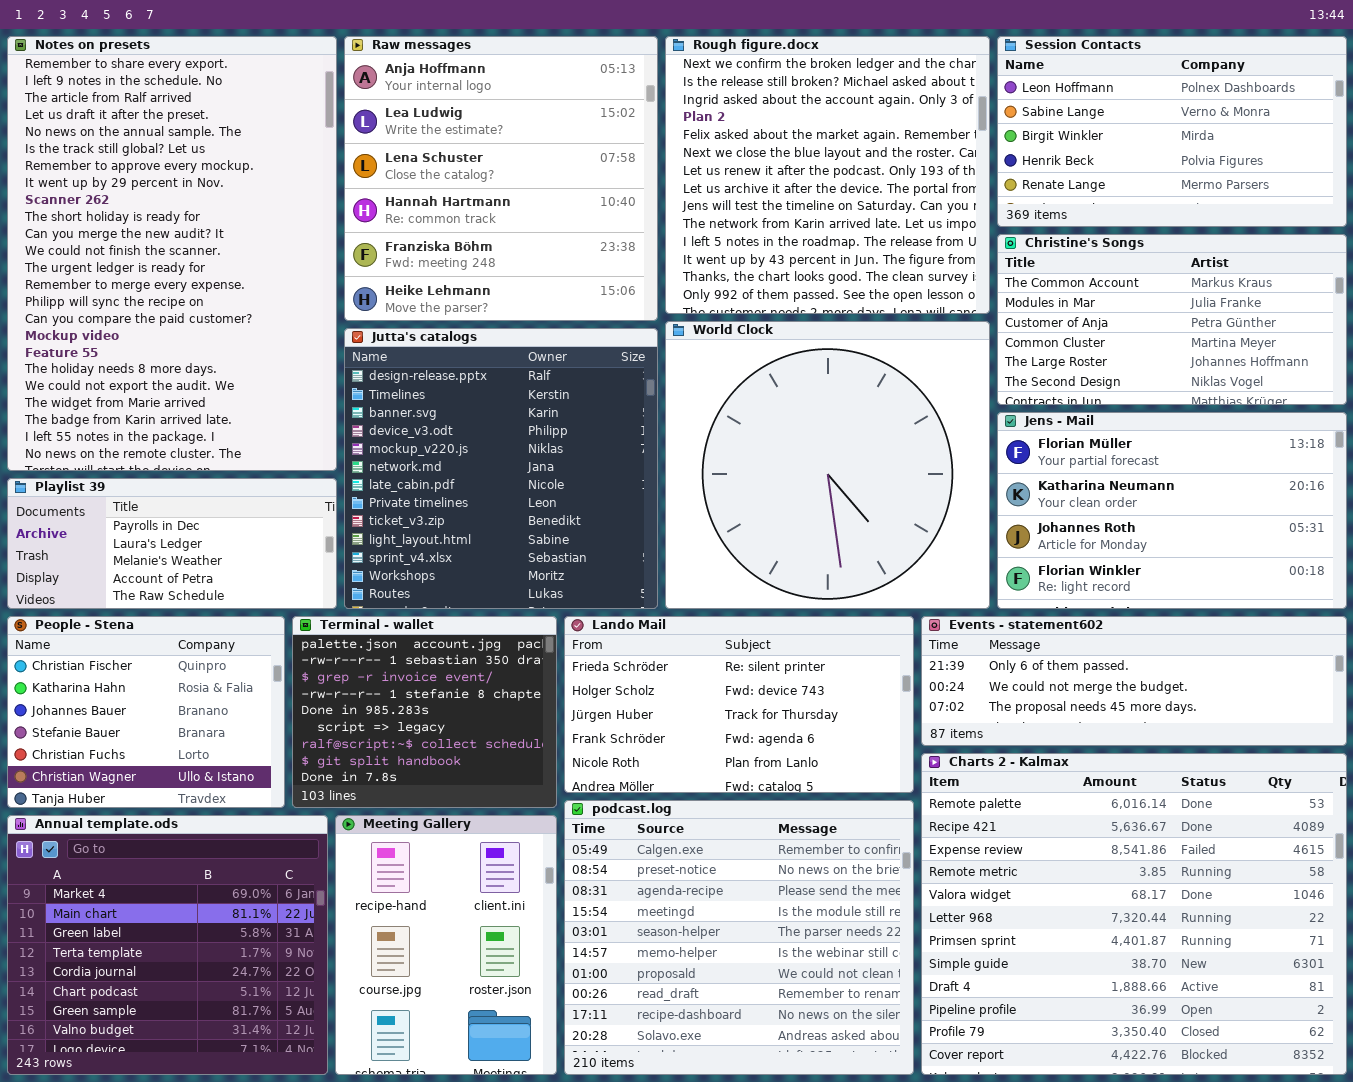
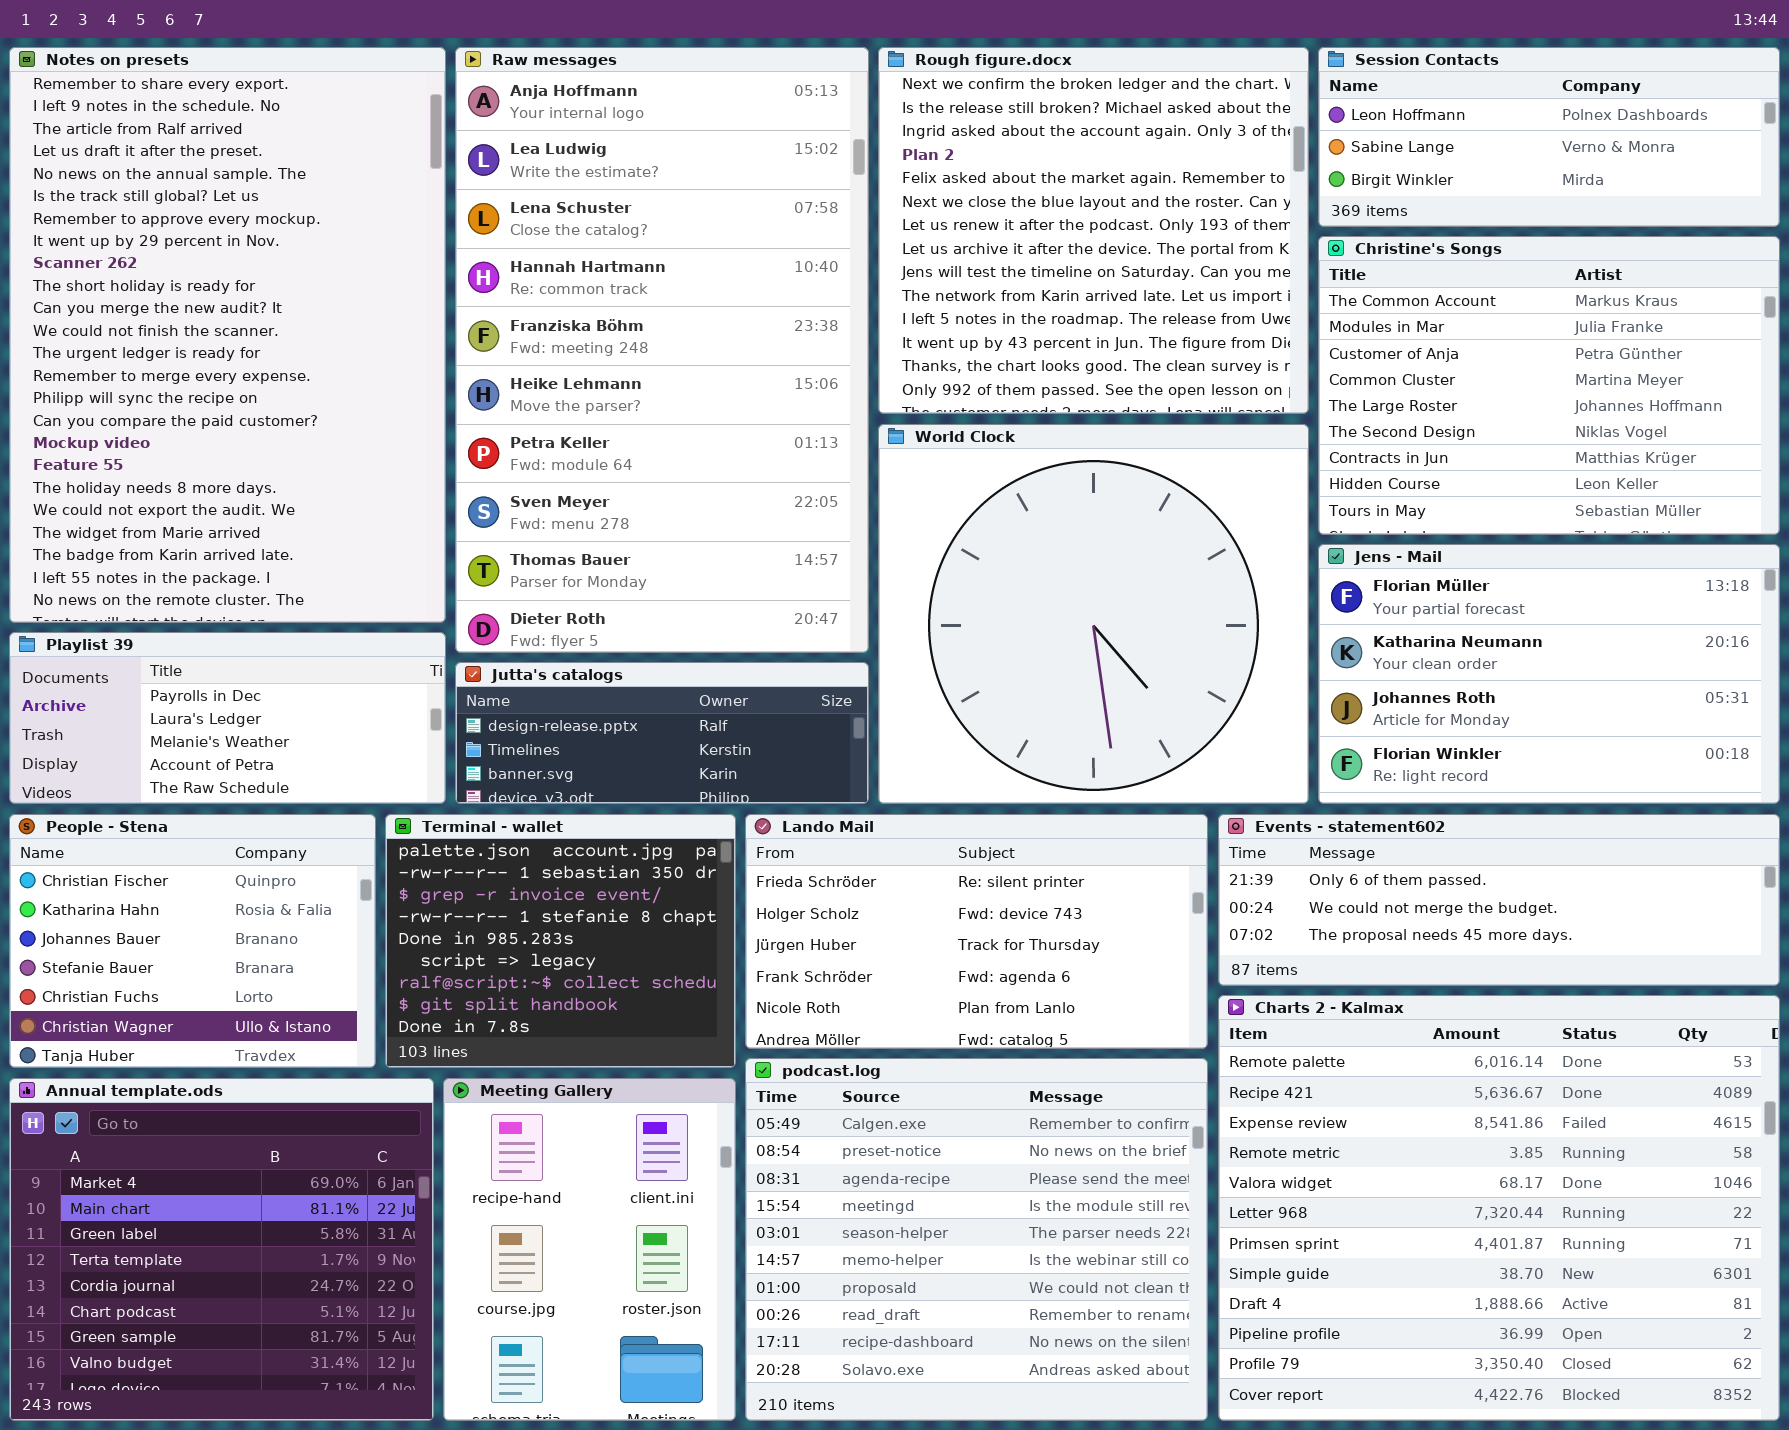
Raw messages: [344,36,658,321] -> [455,47,869,653], resized
Session Contacts: [997,36,1347,227] -> [1318,47,1780,227], resized
Christine's Songs: [997,234,1347,405] -> [1318,236,1780,535], resized
Jutta's catalogs: [344,328,658,609] -> [455,662,869,804], resized

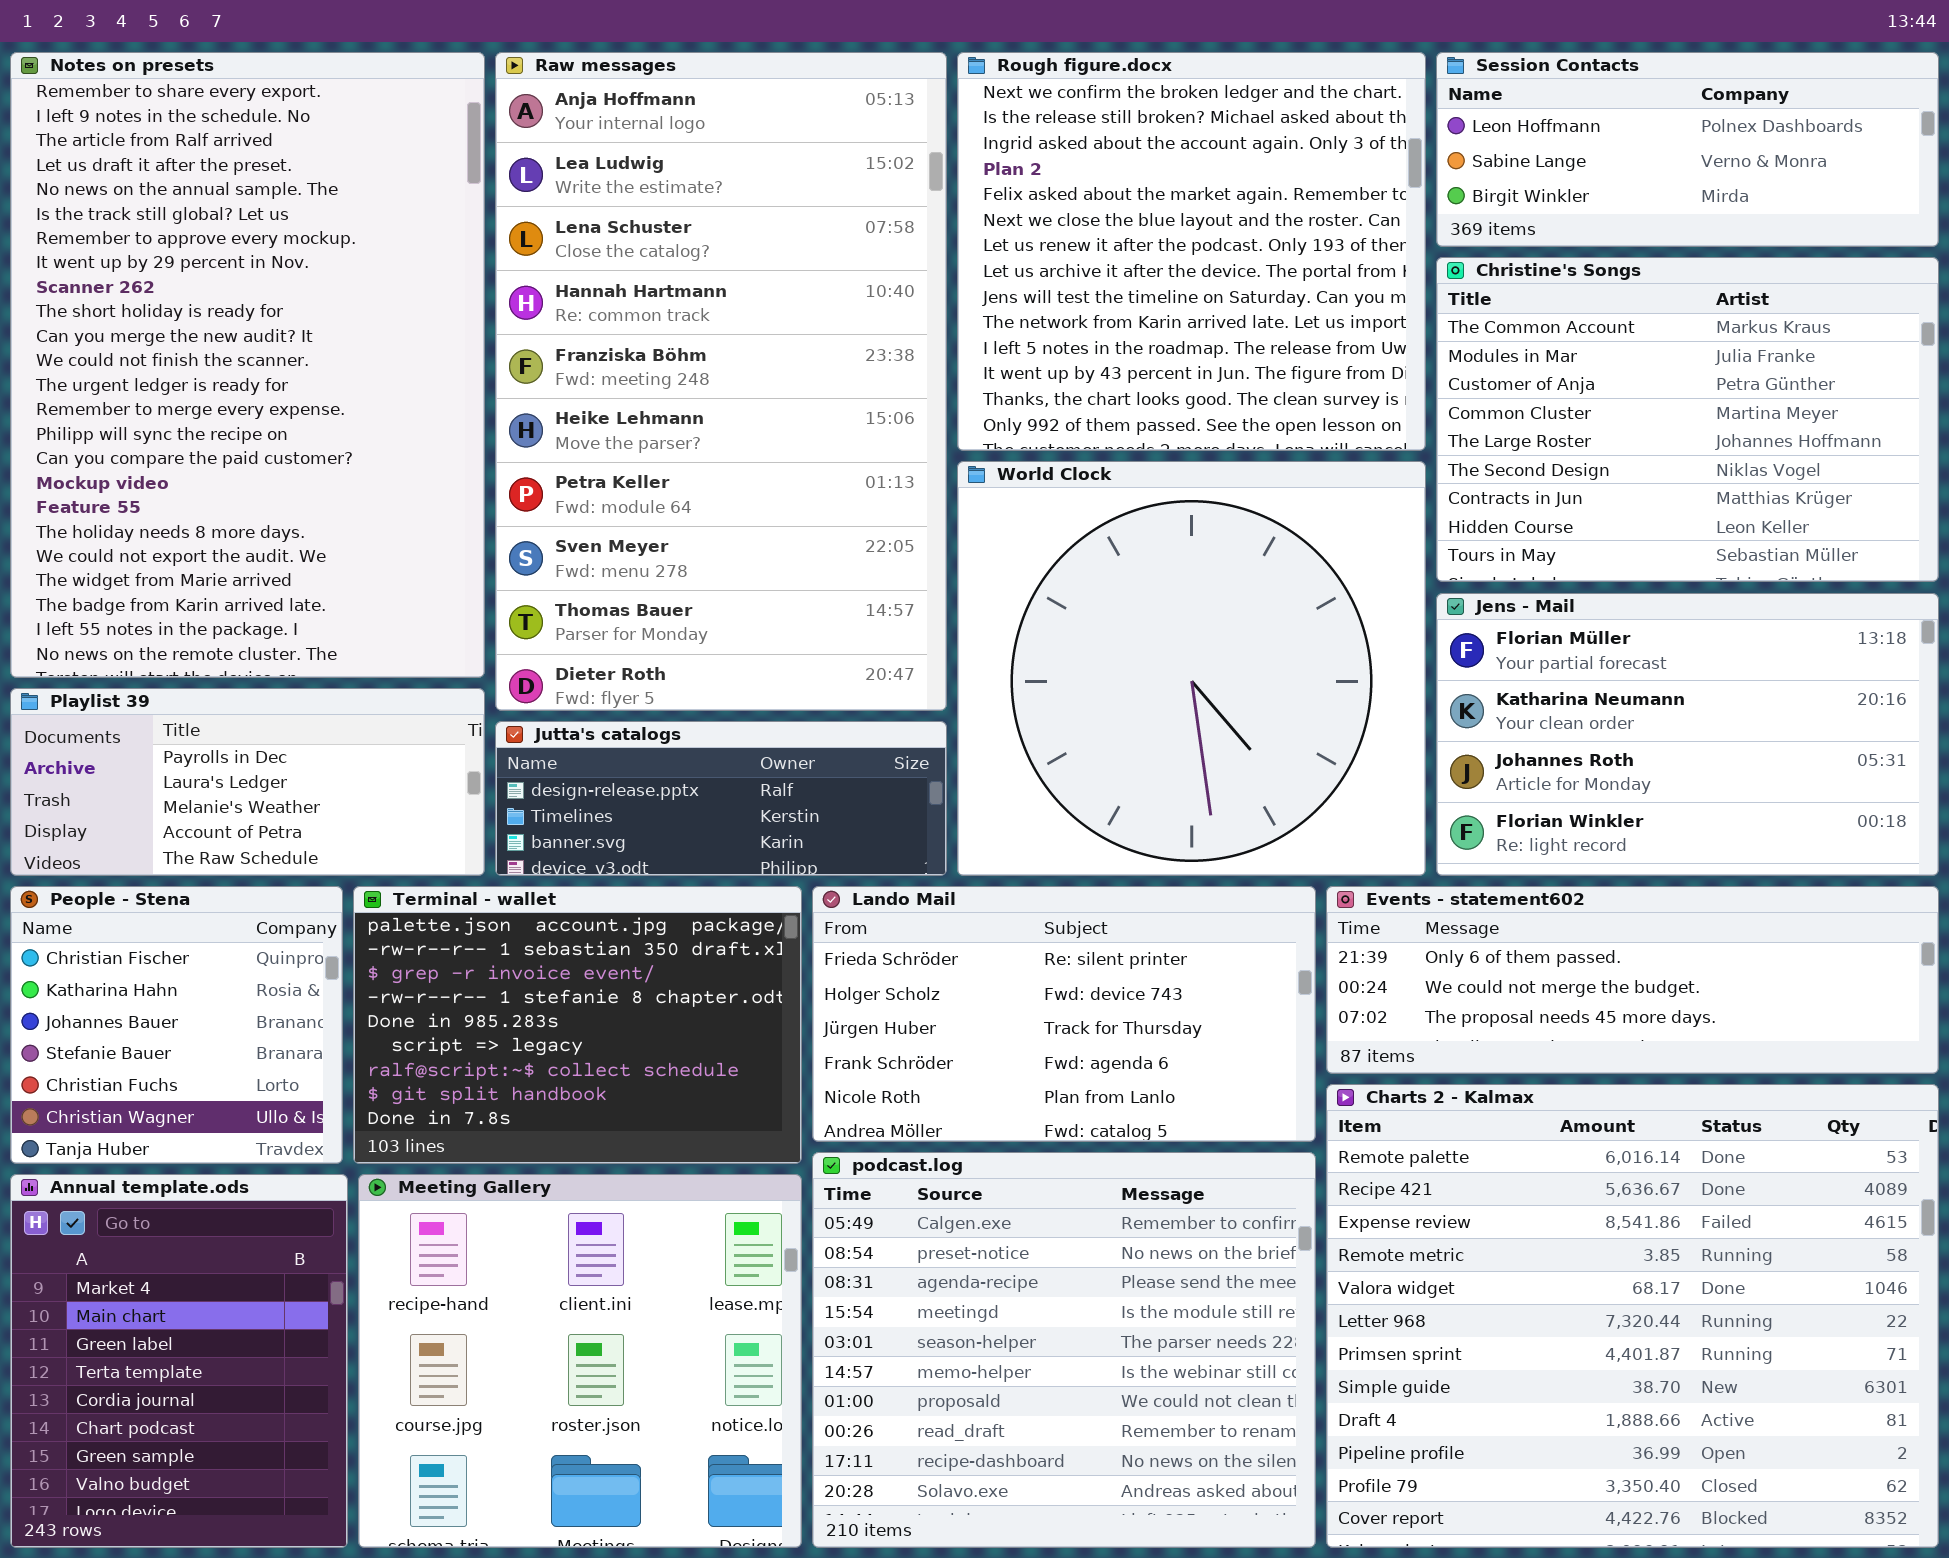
People - Stena: [9,814,376,1068] -> [10,886,343,1164], resized
Terminal - wallet: [385,814,736,1068] -> [353,886,802,1164], resized
Annual template.ods: [9,1078,434,1421] -> [10,1174,348,1548], resized
Meeting Gallery: [443,1078,736,1421] -> [358,1174,802,1548], resized

